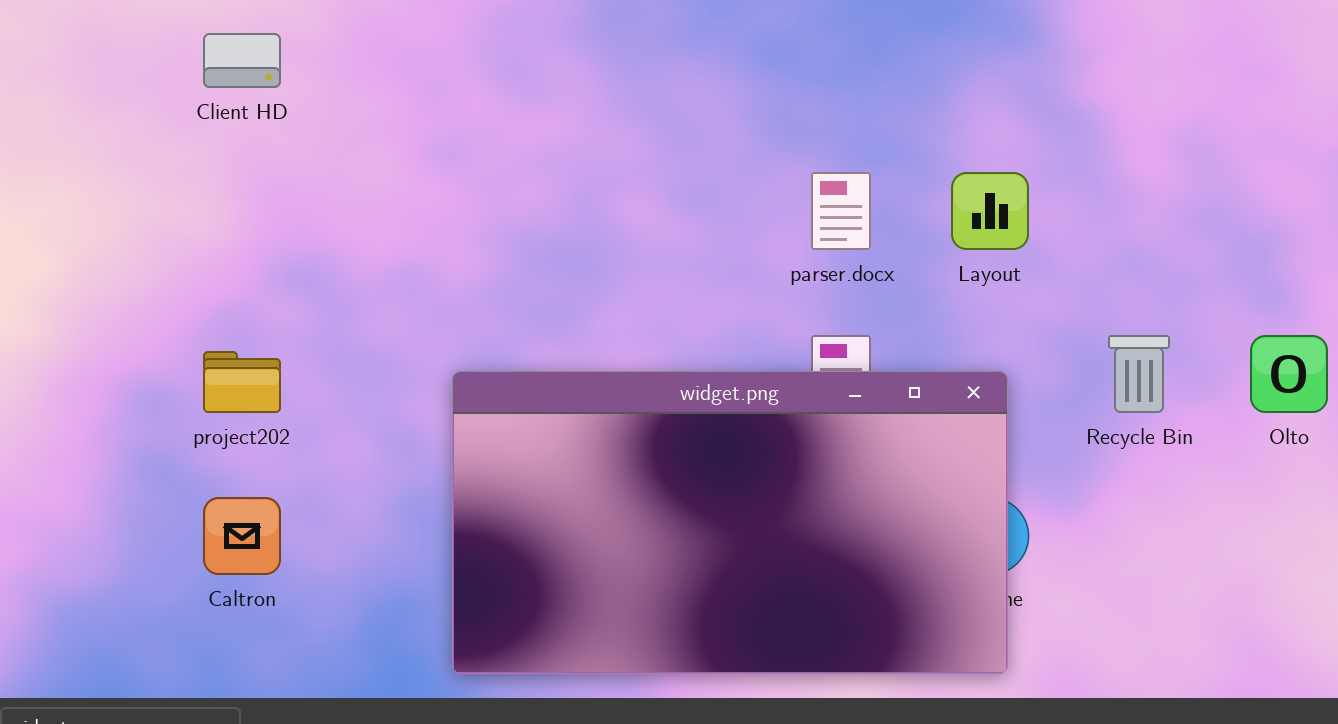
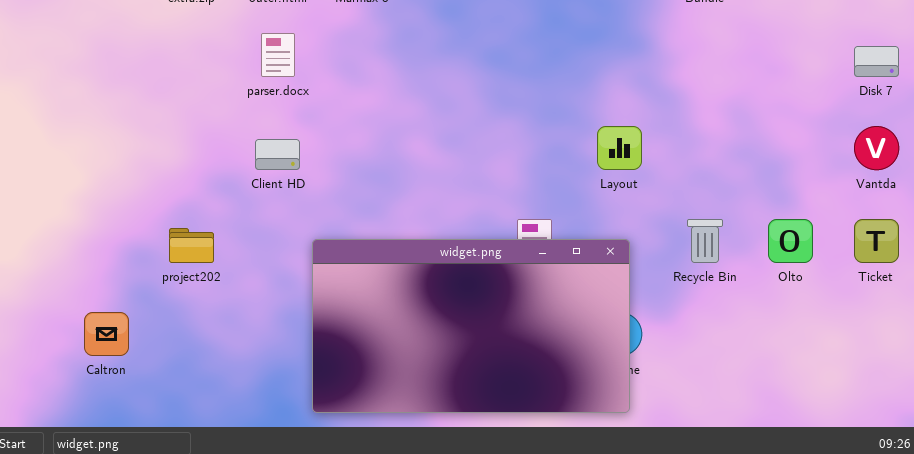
Client HD: [203,33,281,88] -> [255,139,300,170], moved
parser.docx: [811,172,871,250] -> [261,33,295,77], moved
Caltron: [203,497,281,575] -> [84,312,129,356], moved

